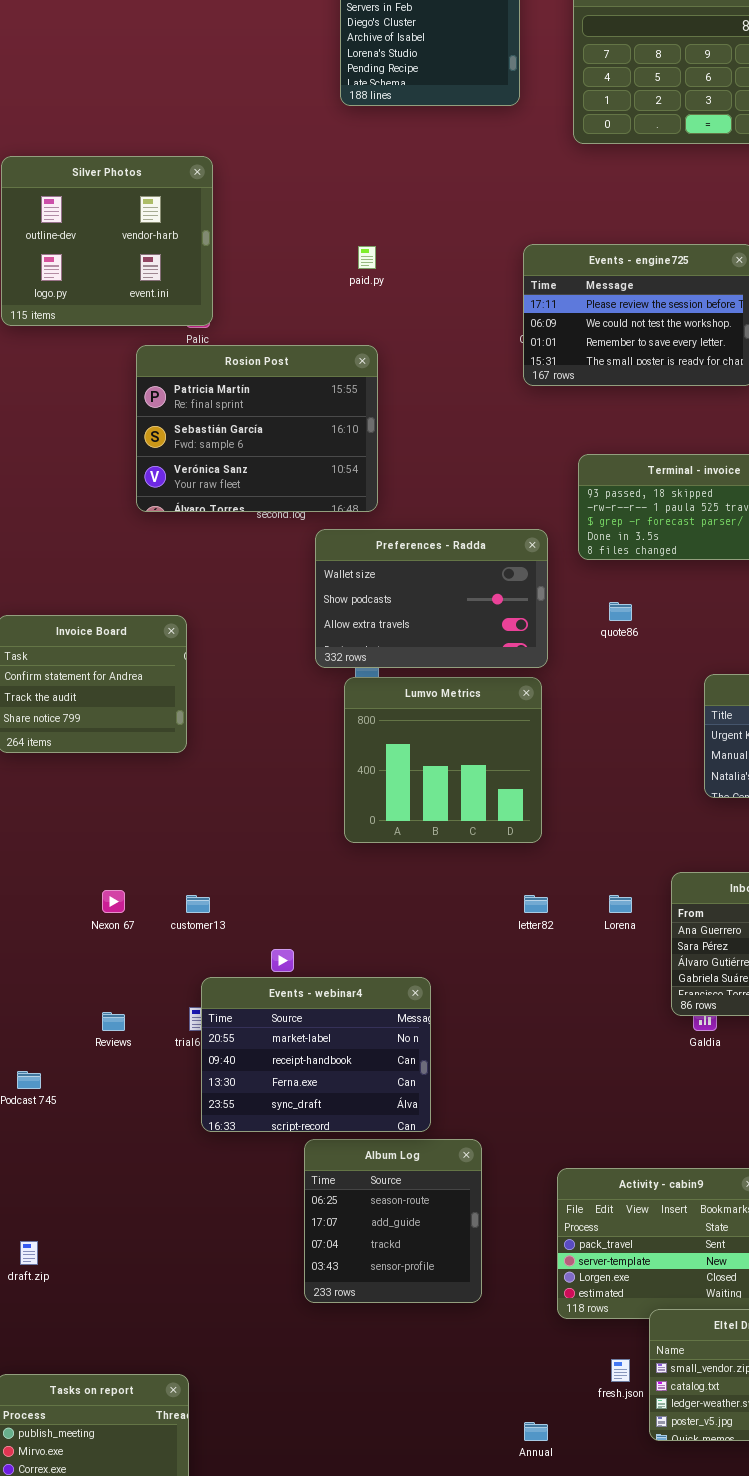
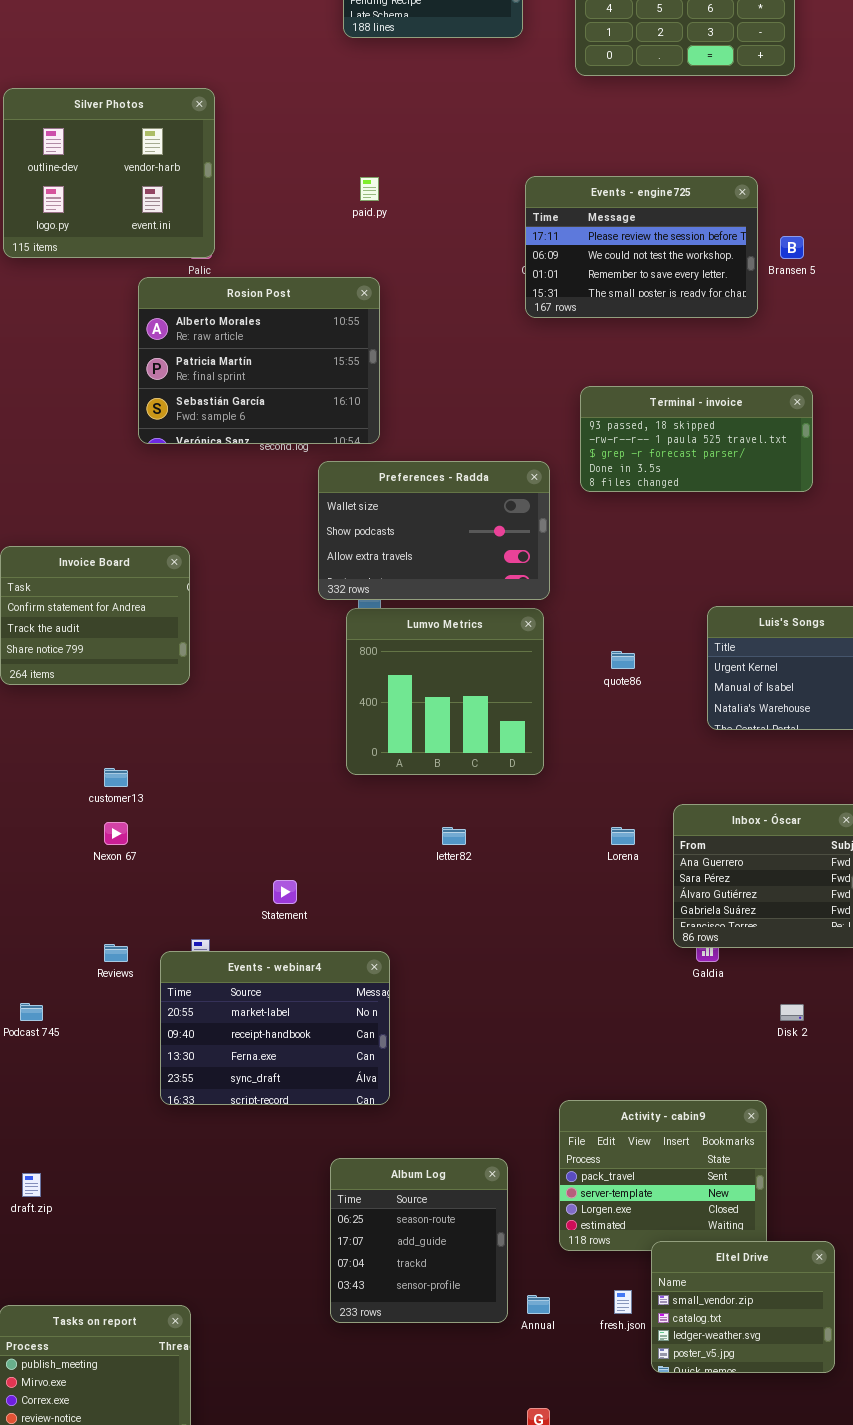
Rosion Post: [136,345,378,512] -> [138,277,380,444], scrolled up 1 row
quote86: [609,602,632,621] -> [611,651,635,669], moved
customer13: [186,895,210,913] -> [104,768,128,787], moved
letter82: [524,895,548,913] -> [442,827,466,845], moved
Events - webinar4: [201,977,431,1132] -> [160,951,390,1105], moved
Album Log: [304,1139,482,1303] -> [330,1158,508,1323], moved
Annual: [524,1422,548,1441] -> [527,1295,550,1314], moved

